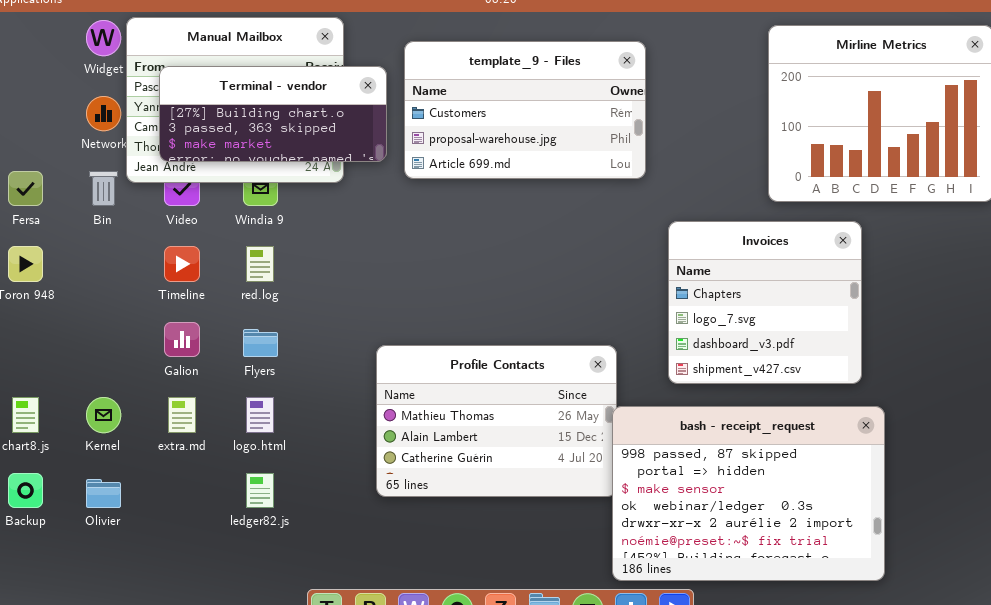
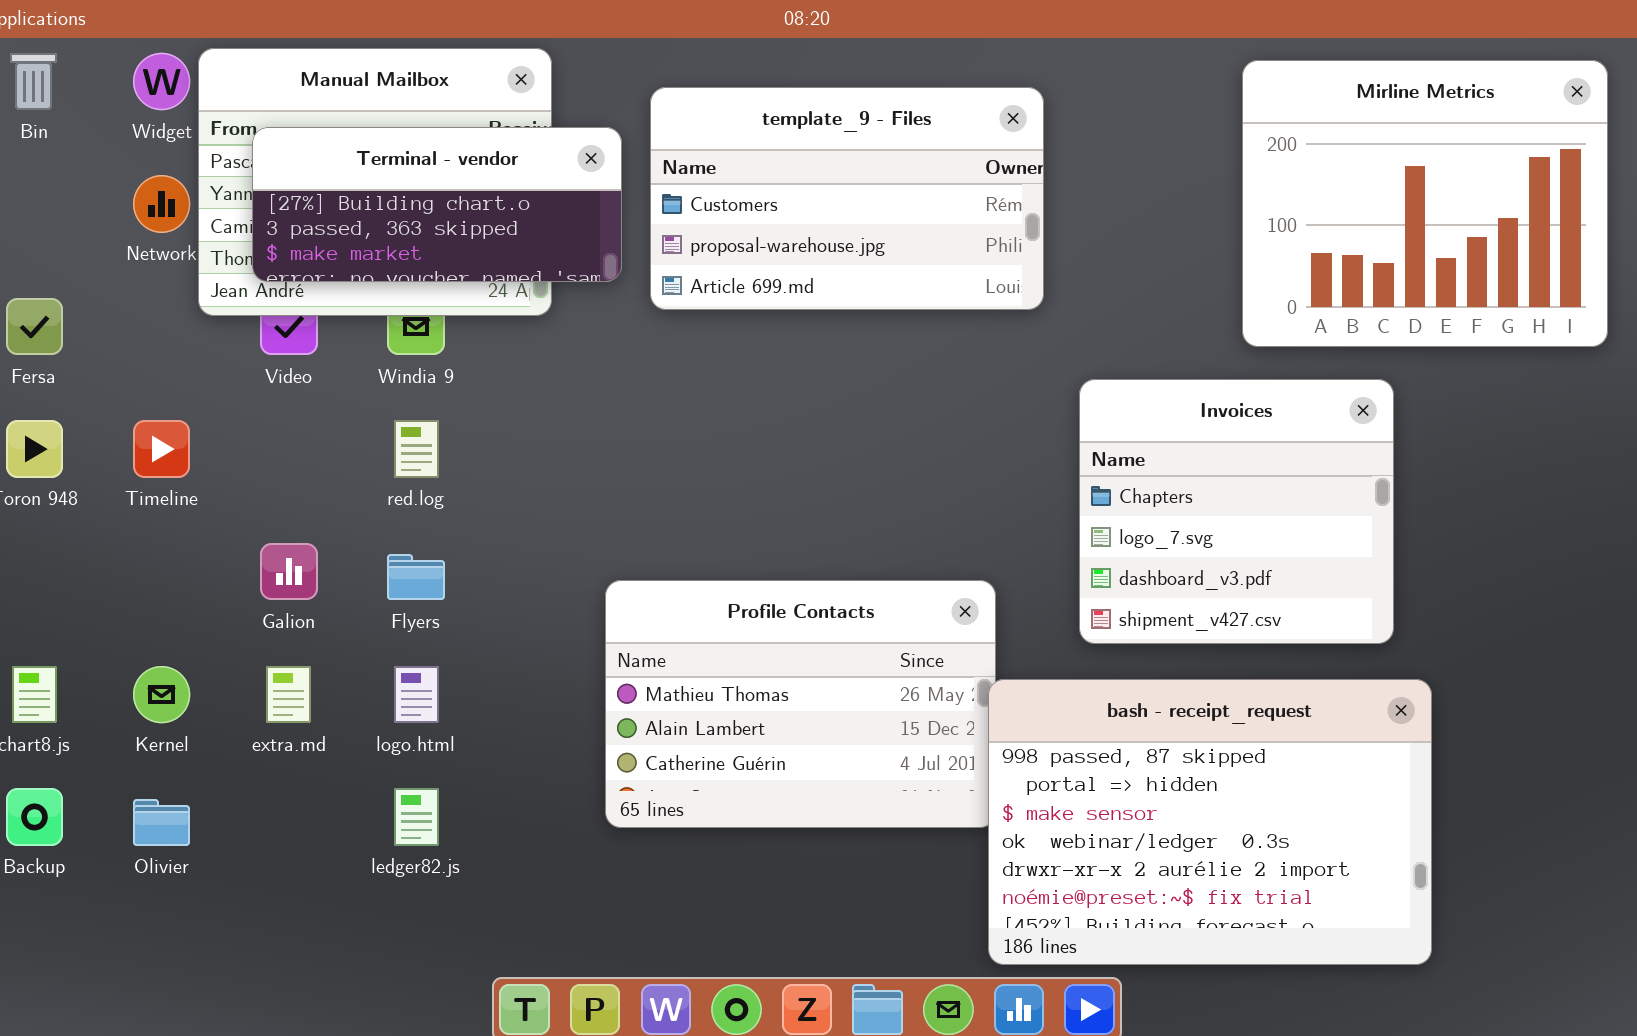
Bin: [89,171,118,206] -> [10,53,57,110], moved
Timeline: [164,246,200,282] -> [133,420,190,478], moved

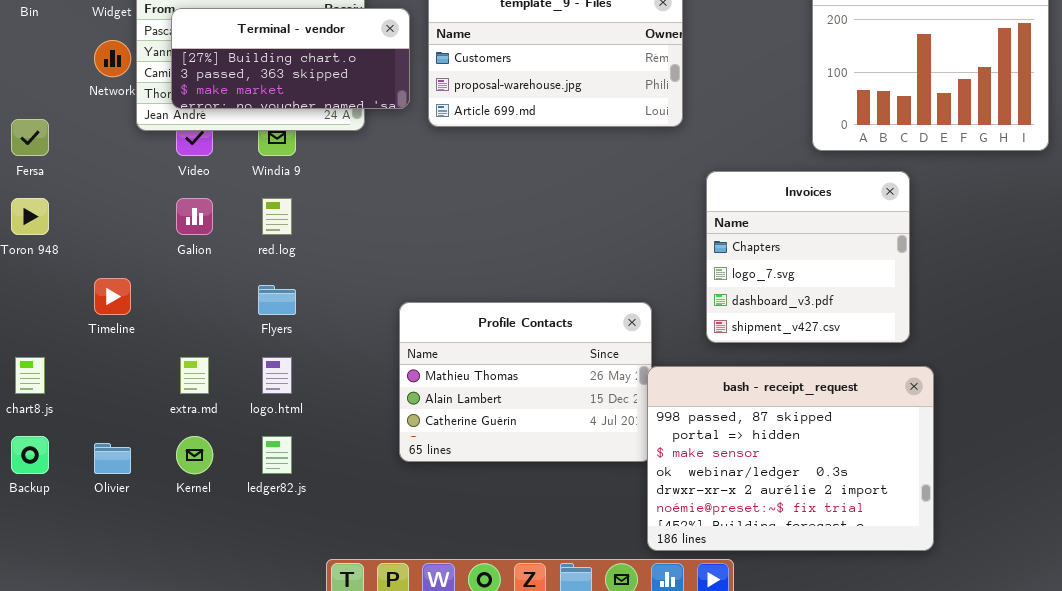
Timeline: [133,420,190,478] -> [94,278,131,315], moved
Galion: [260,543,318,600] -> [176,198,213,235], moved
Kernel: [133,666,190,723] -> [176,436,213,474], moved

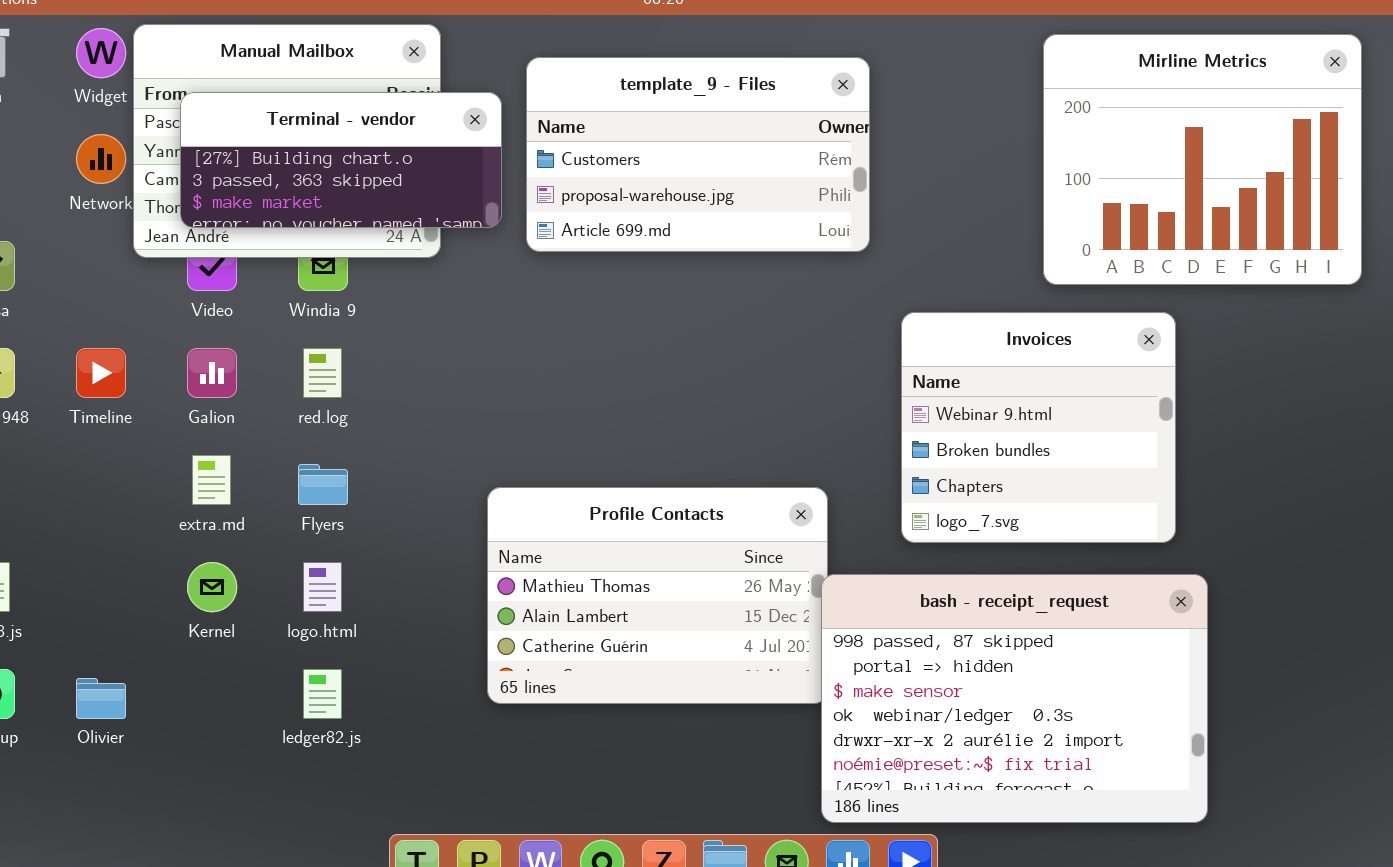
Invoices: [706,171,910,343] -> [901,312,1176,543], scrolled up 2 rows
Timeline: [94,278,131,315] -> [76,348,126,398], moved
extra.md: [180,357,209,394] -> [192,455,231,505], moved
Kernel: [176,436,213,474] -> [187,562,237,612], moved

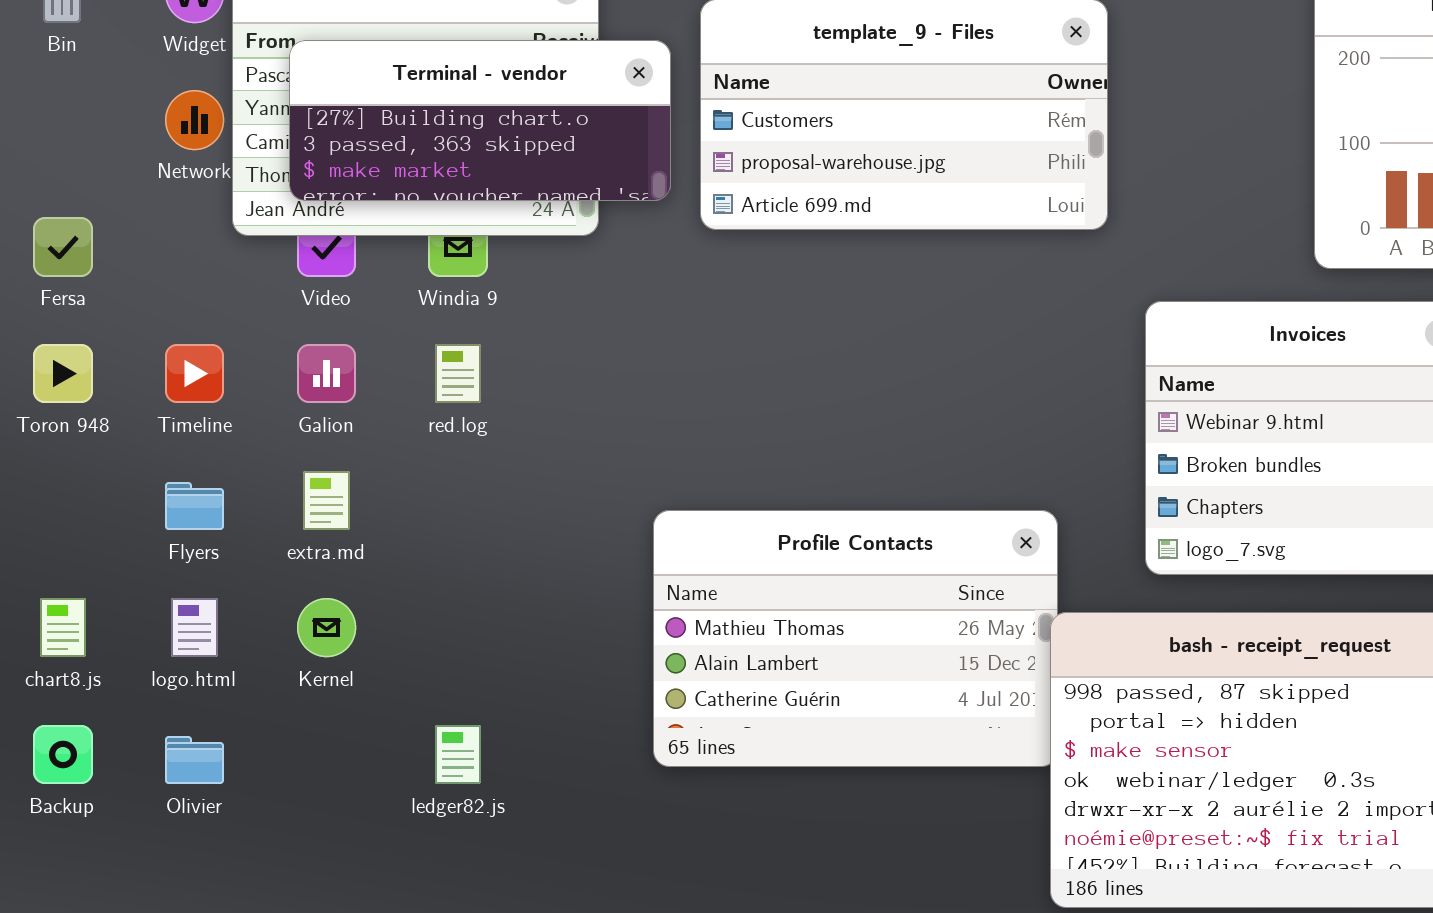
Flyers: [298,464,348,505] -> [165,482,224,530], moved
logo.html: [303,562,342,612] -> [171,598,218,657], moved

